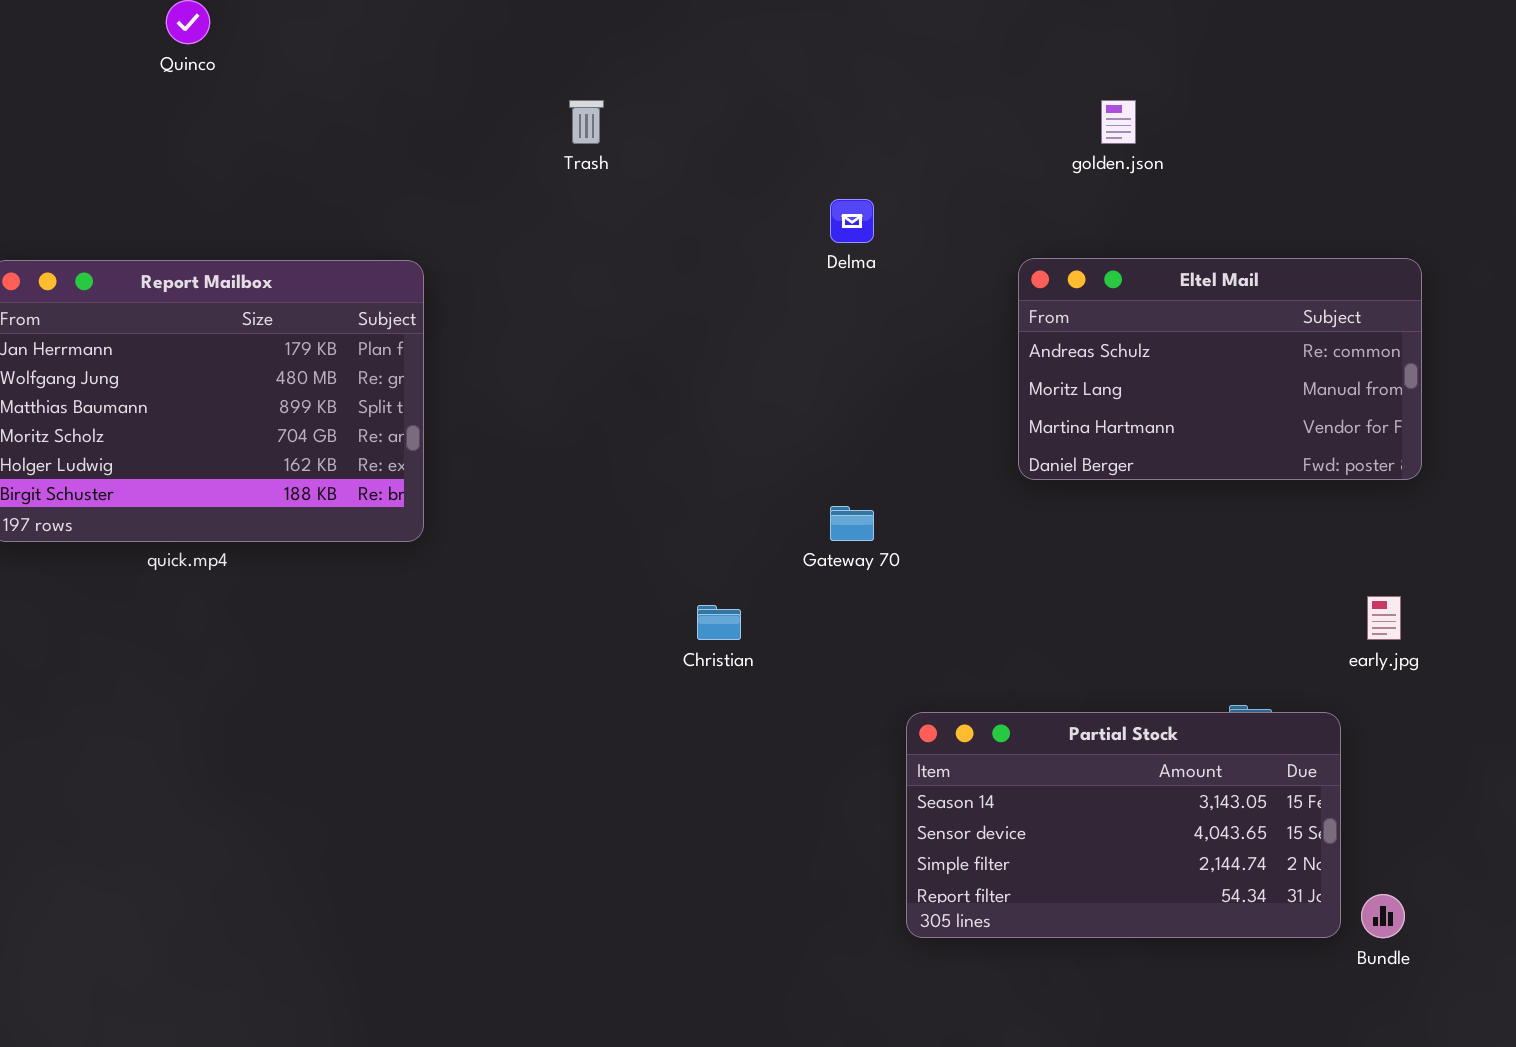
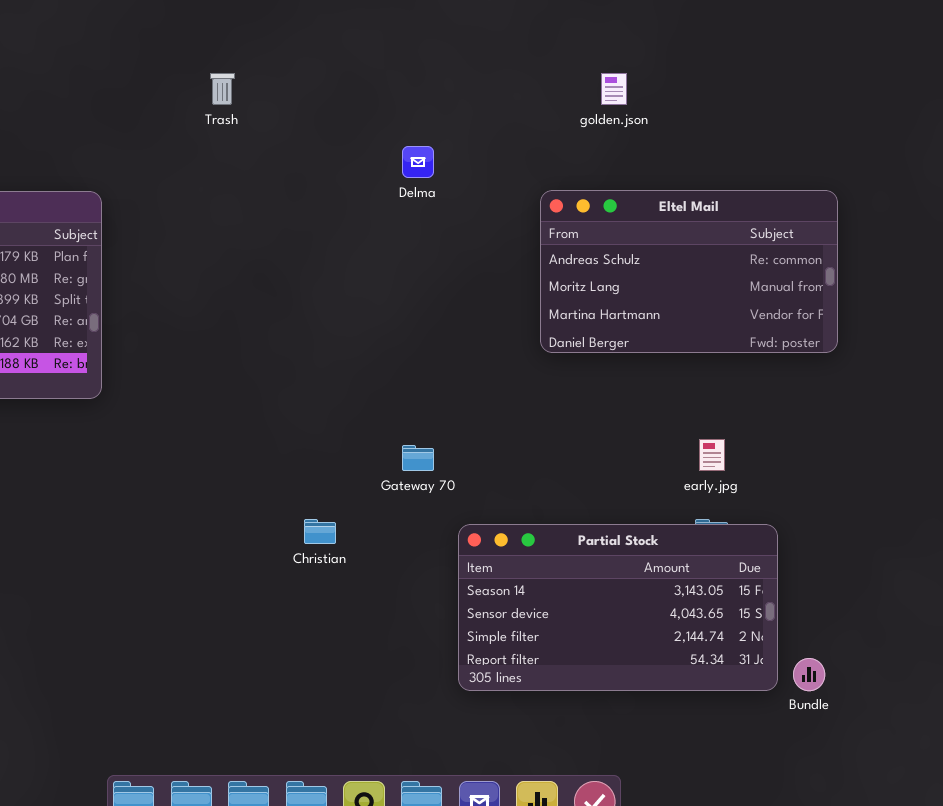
Gateway 70: [830,506,874,541] -> [402,445,434,471], moved
early.jpg: [1367,596,1401,640] -> [699,439,725,471], moved
Christian: [697,605,741,640] -> [304,519,336,544], moved

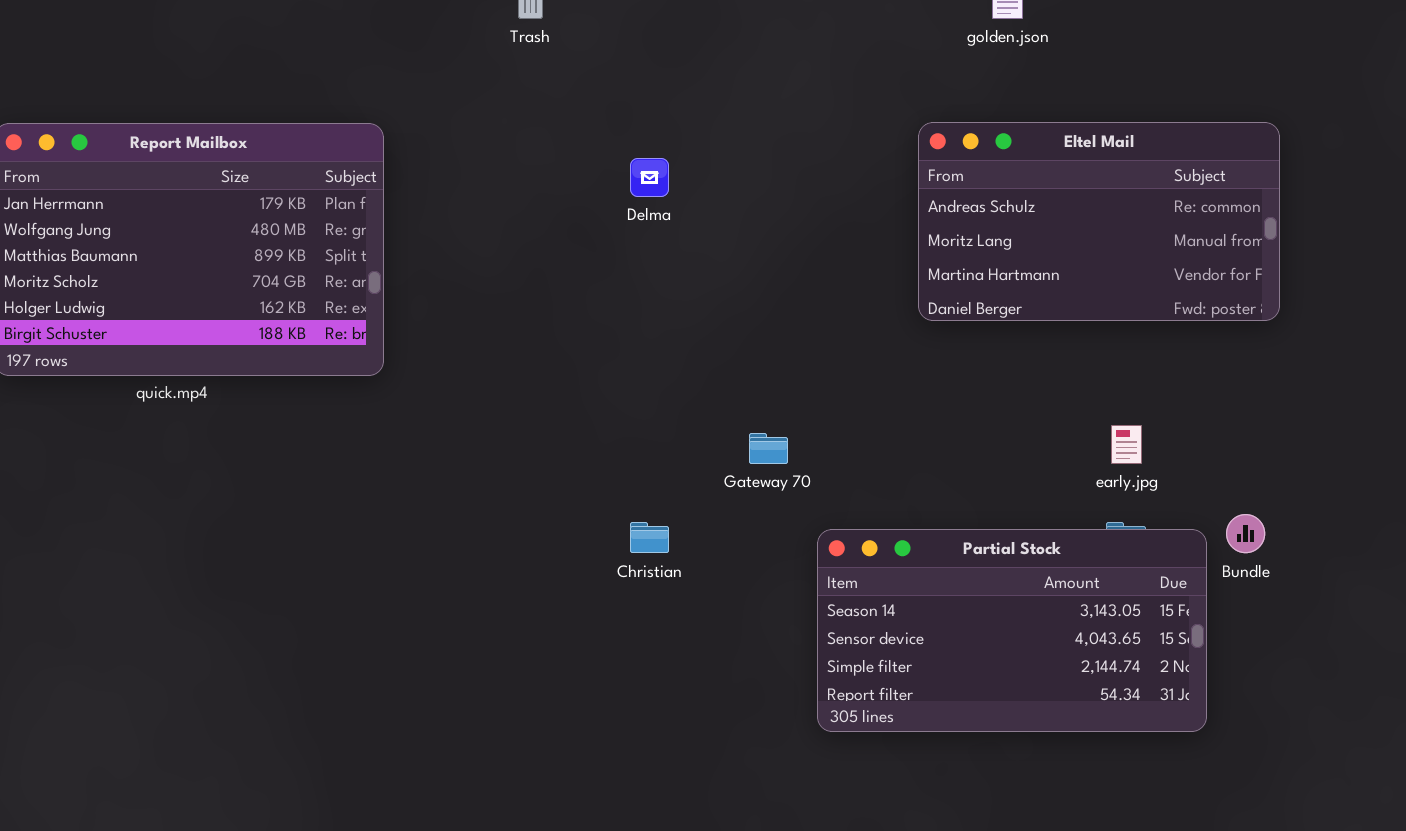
Delma: [402,146,434,178] -> [630,158,669,197], moved
Bundle: [793,658,825,691] -> [1226,514,1265,553], moved

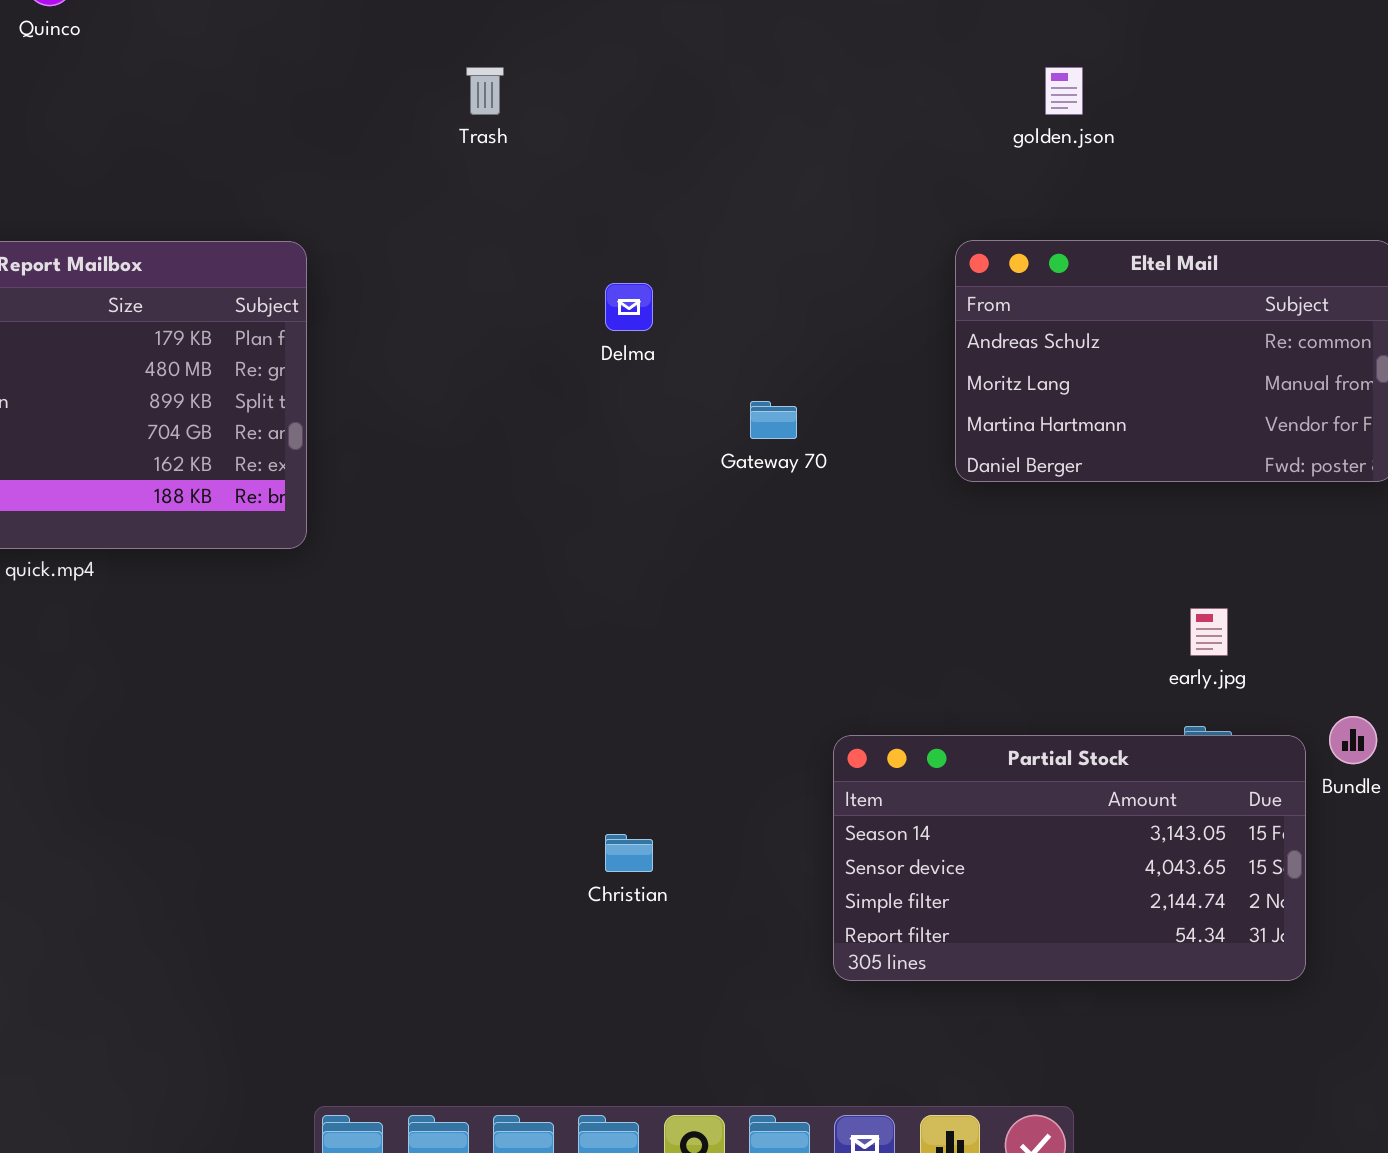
Gateway 70: [749,433,788,464] -> [750,401,797,439], moved
Christian: [630,522,669,553] -> [605,834,653,872], moved

